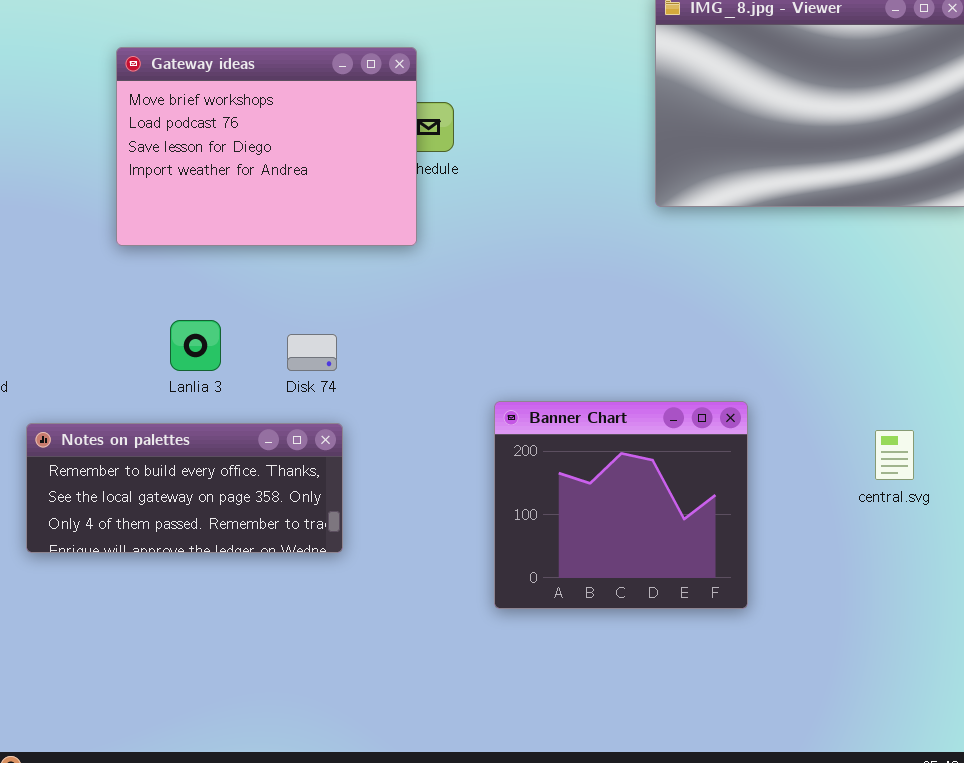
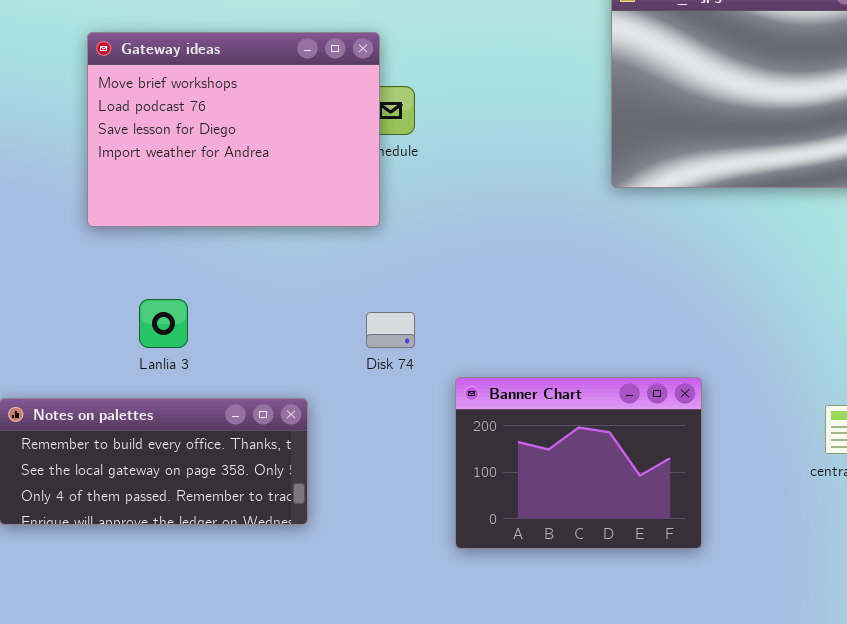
Disk 74: [287,334,337,371] -> [366,312,415,348], moved
Banner Chart: [494,401,748,609] -> [455,377,702,549], resized

